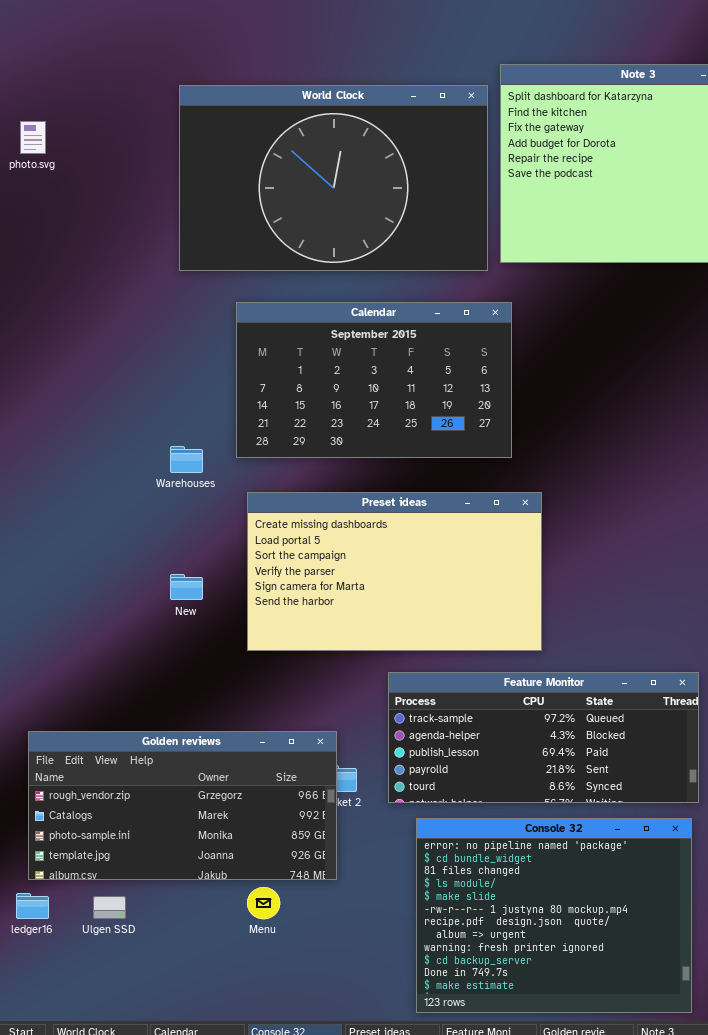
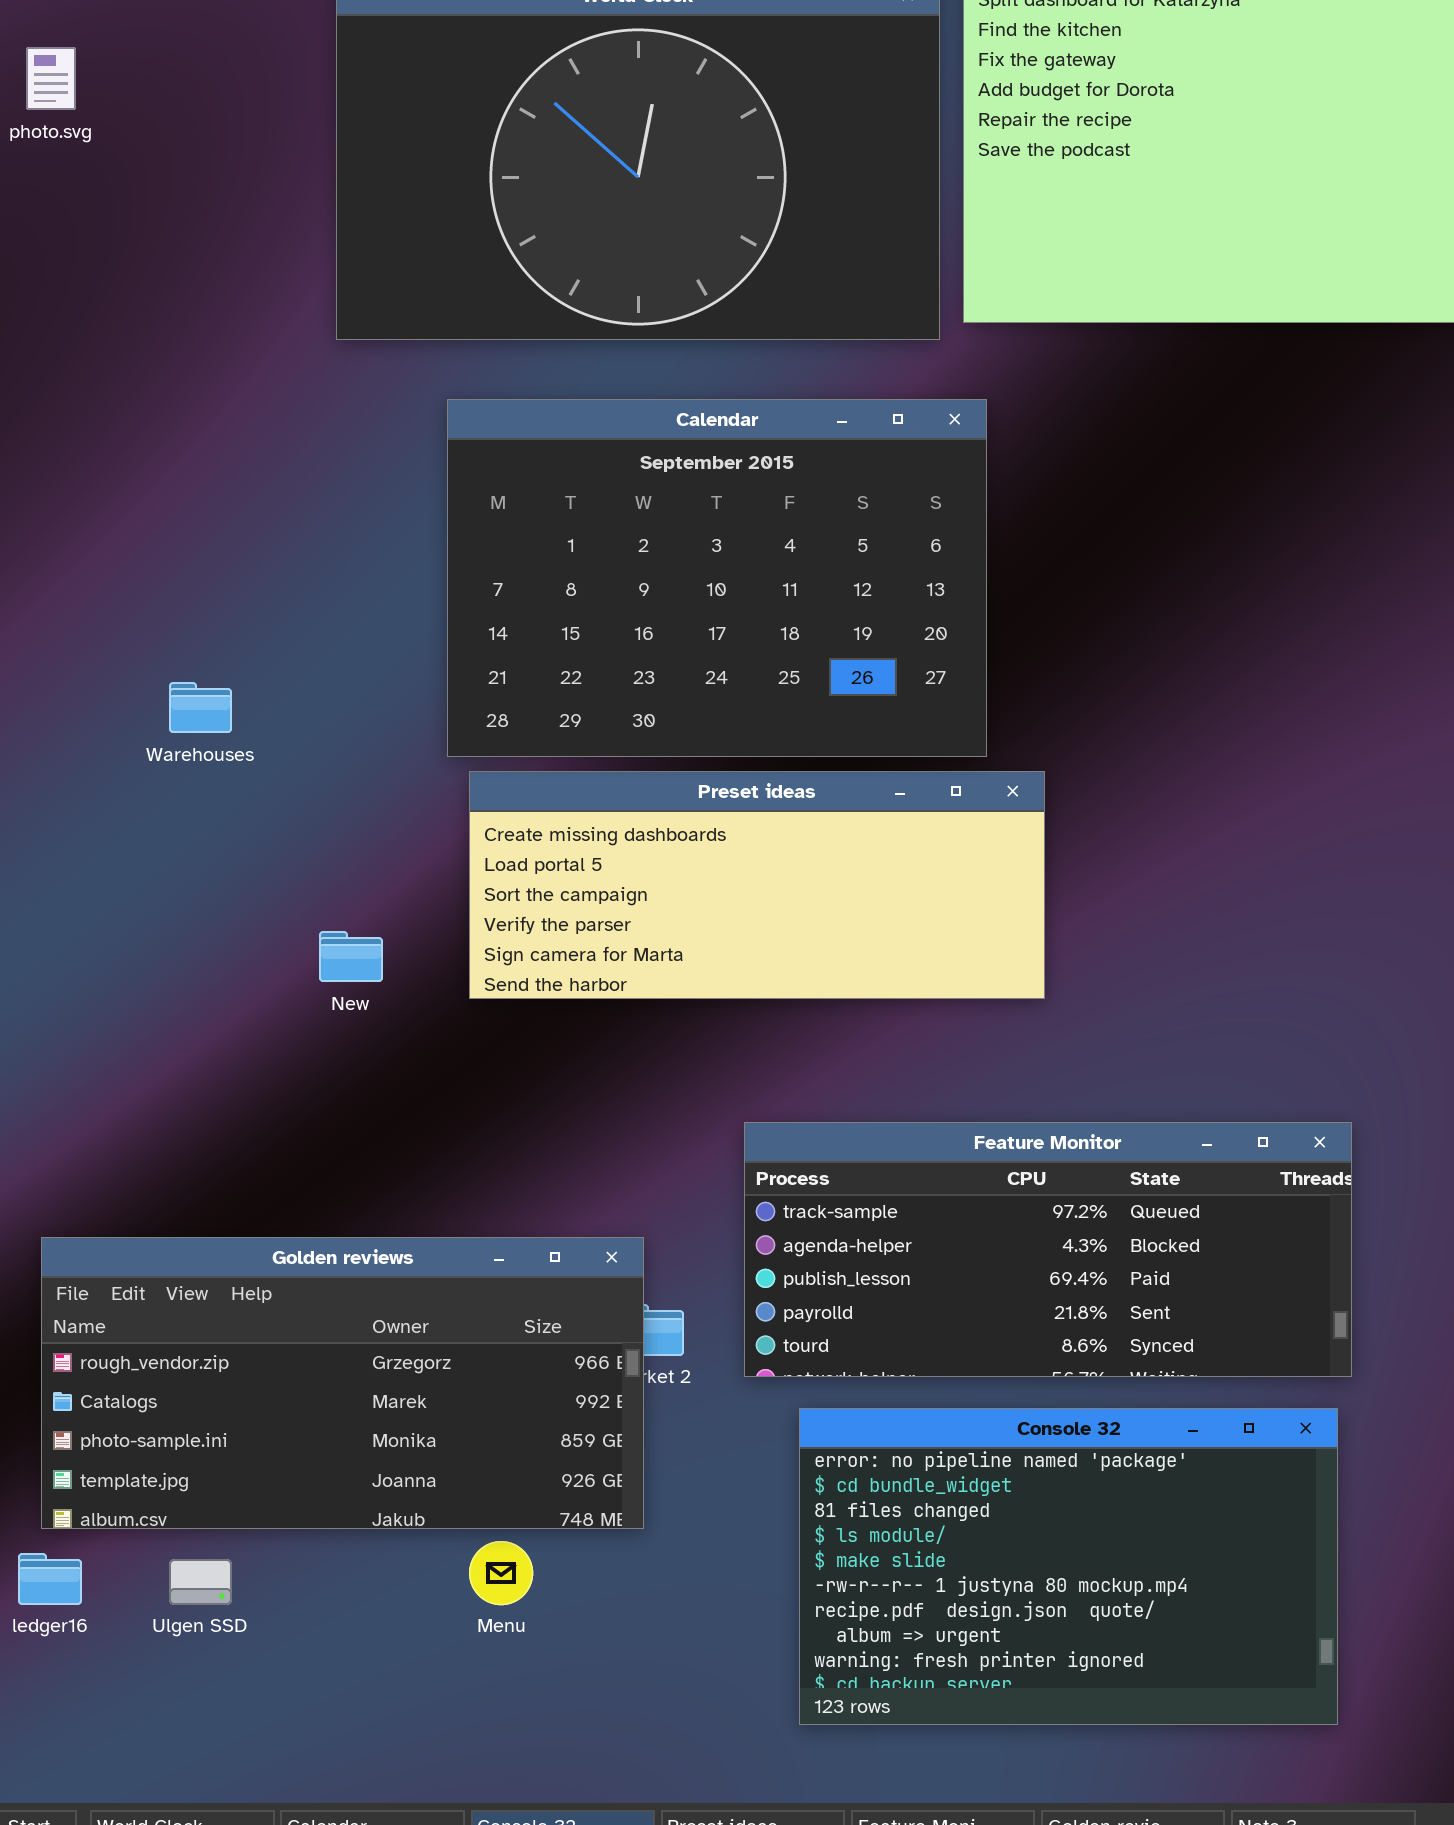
Calendar: [236,302,512,458] -> [447,399,987,757], resized
Warehouses: [170,446,203,473] -> [169,682,232,733], moved
Preset ideas: [247,492,542,651] -> [469,771,1045,999], resized
Console 32: [416,818,692,1013] -> [799,1408,1338,1725], resized

